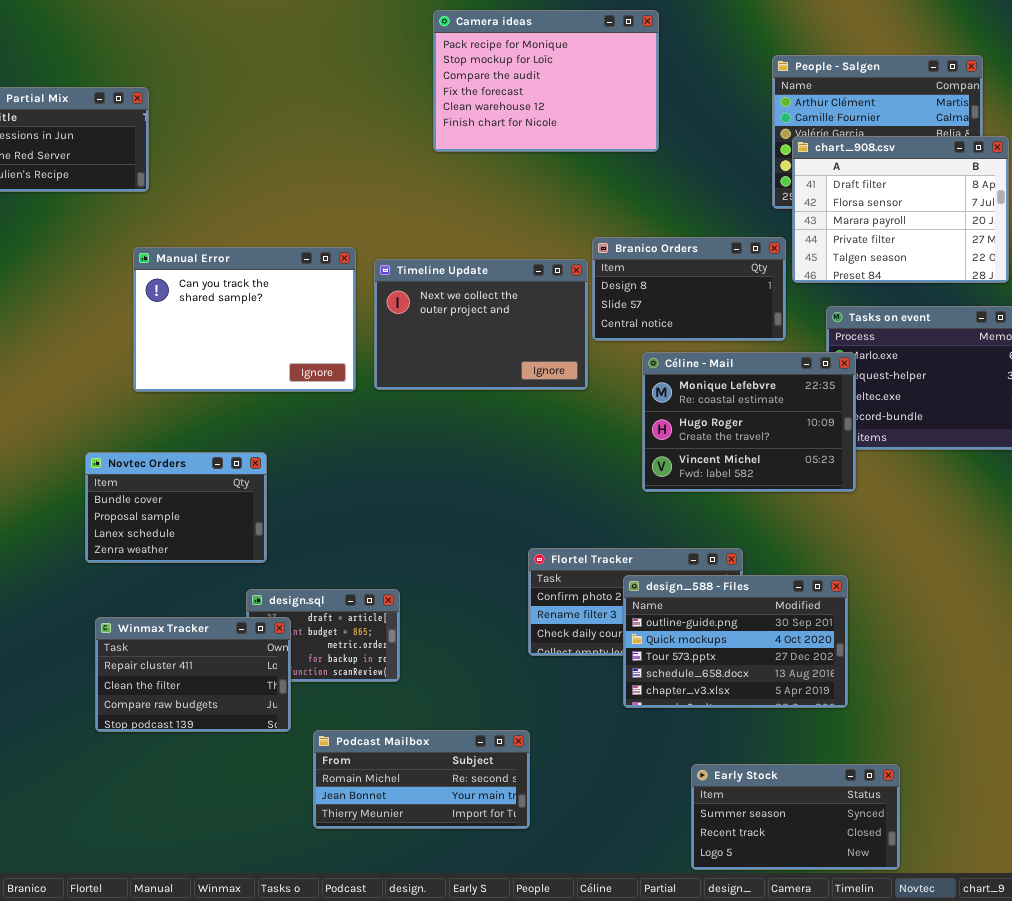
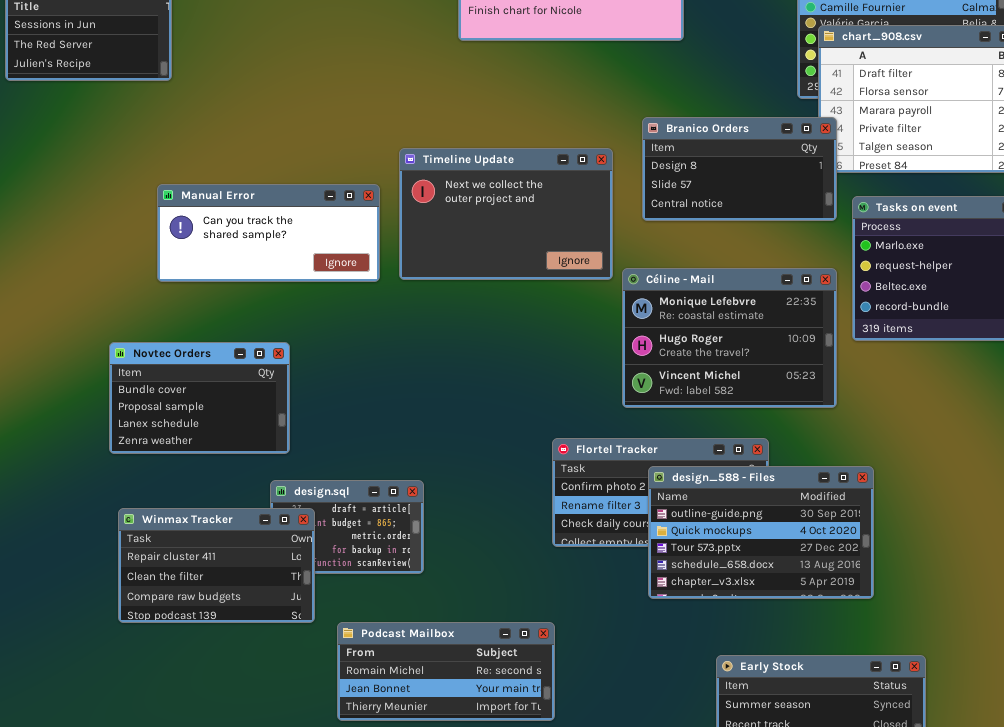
Branico Orders: [592,237,786,341] -> [642,117,837,221], moved
Manual Error: [133,247,356,392] -> [157,184,380,282], resized
Céline - Mail: [642,352,856,492] -> [622,268,837,408], moved

